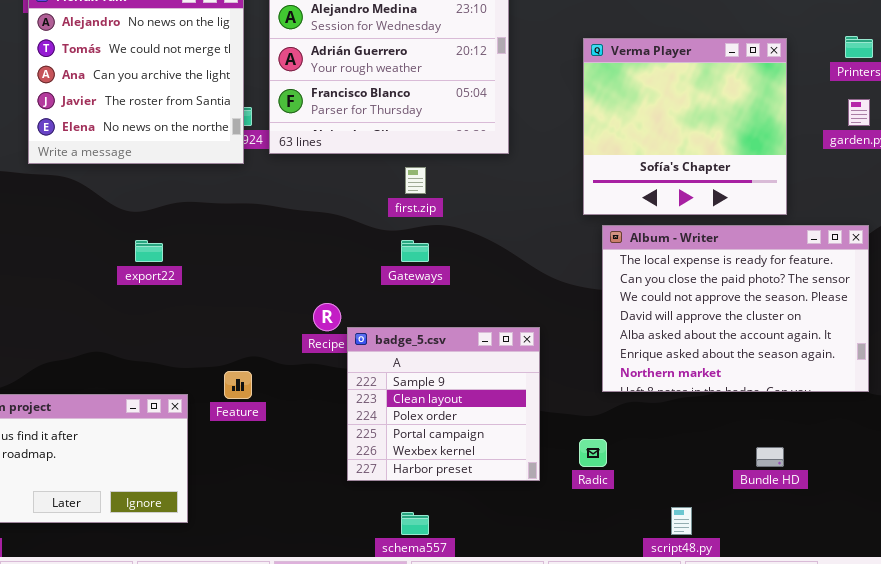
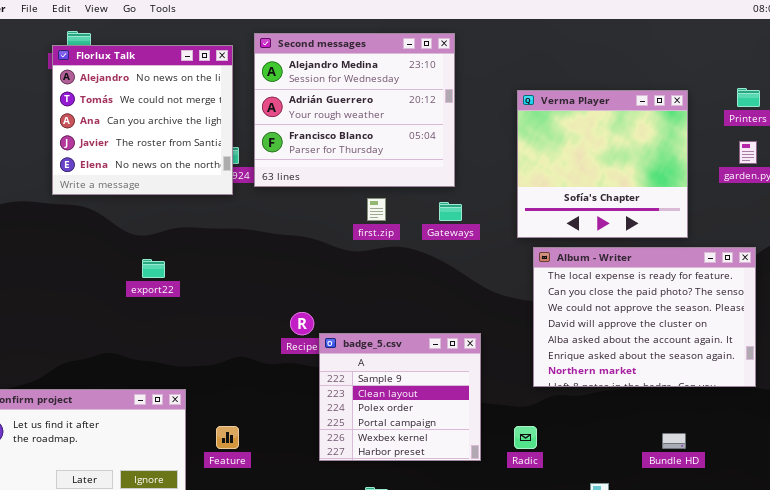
Gateways: [401,240,429,262] -> [439,202,462,221], moved
Feature: [224,371,252,399] -> [216,426,239,449], moved

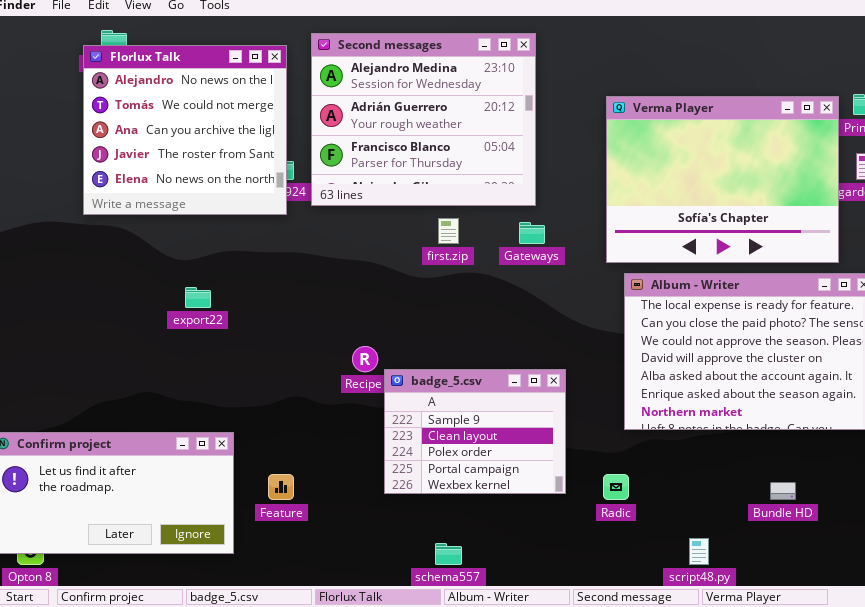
Verma Player: [517,90,688,238] -> [606,96,839,263], resized
badge_5.csv: [319,333,481,461] -> [384,369,566,494], resized

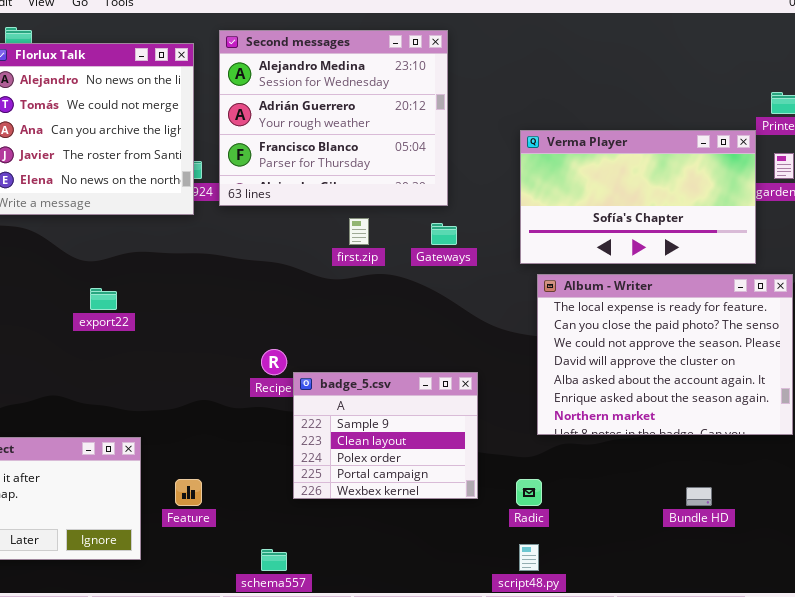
Verma Player: [606,96,839,263] -> [520,130,756,264], resized
script48.py: [689,538,709,565] -> [519,544,539,571], moved
schema557: [435,543,462,565] -> [261,549,287,571], moved

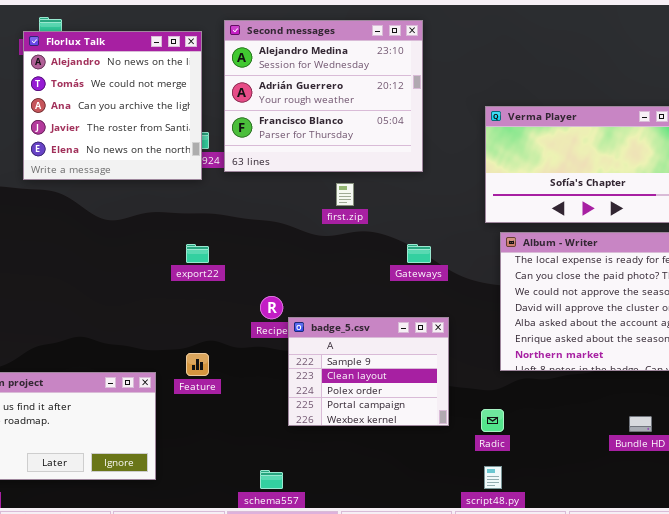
Gateways: [431,223,457,245] -> [407,244,431,263], moved
export22: [90,288,117,310] -> [186,244,209,263], moved
Feature: [175,479,202,506] -> [186,353,209,376], moved

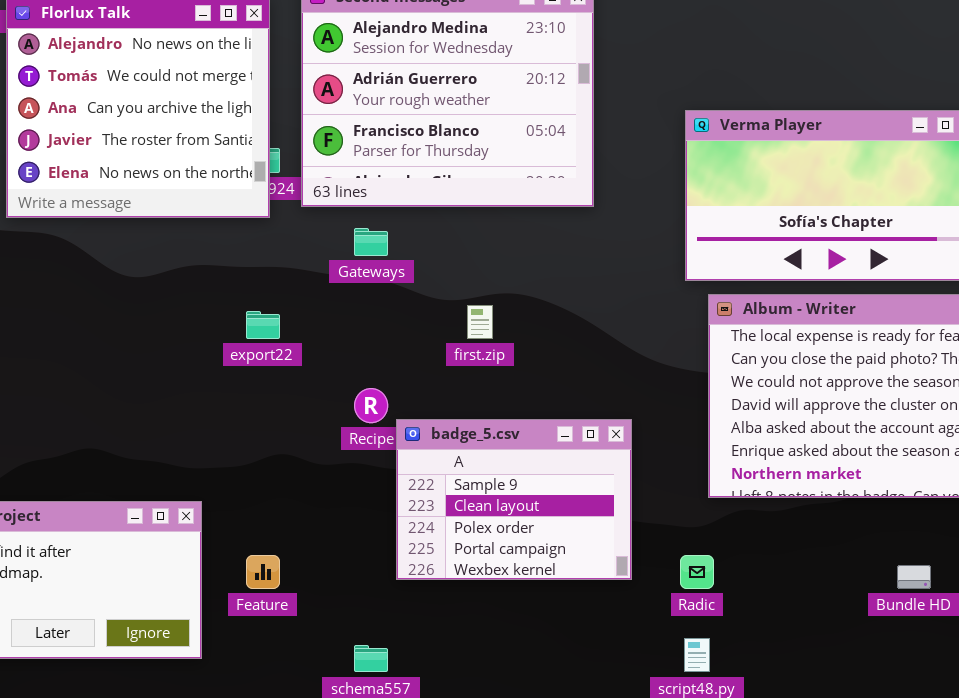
first.zip: [336,183,354,206] -> [467,305,493,339], moved
Gateways: [407,244,431,263] -> [354,228,388,256], moved
Feature: [186,353,209,376] -> [246,555,280,589], moved

